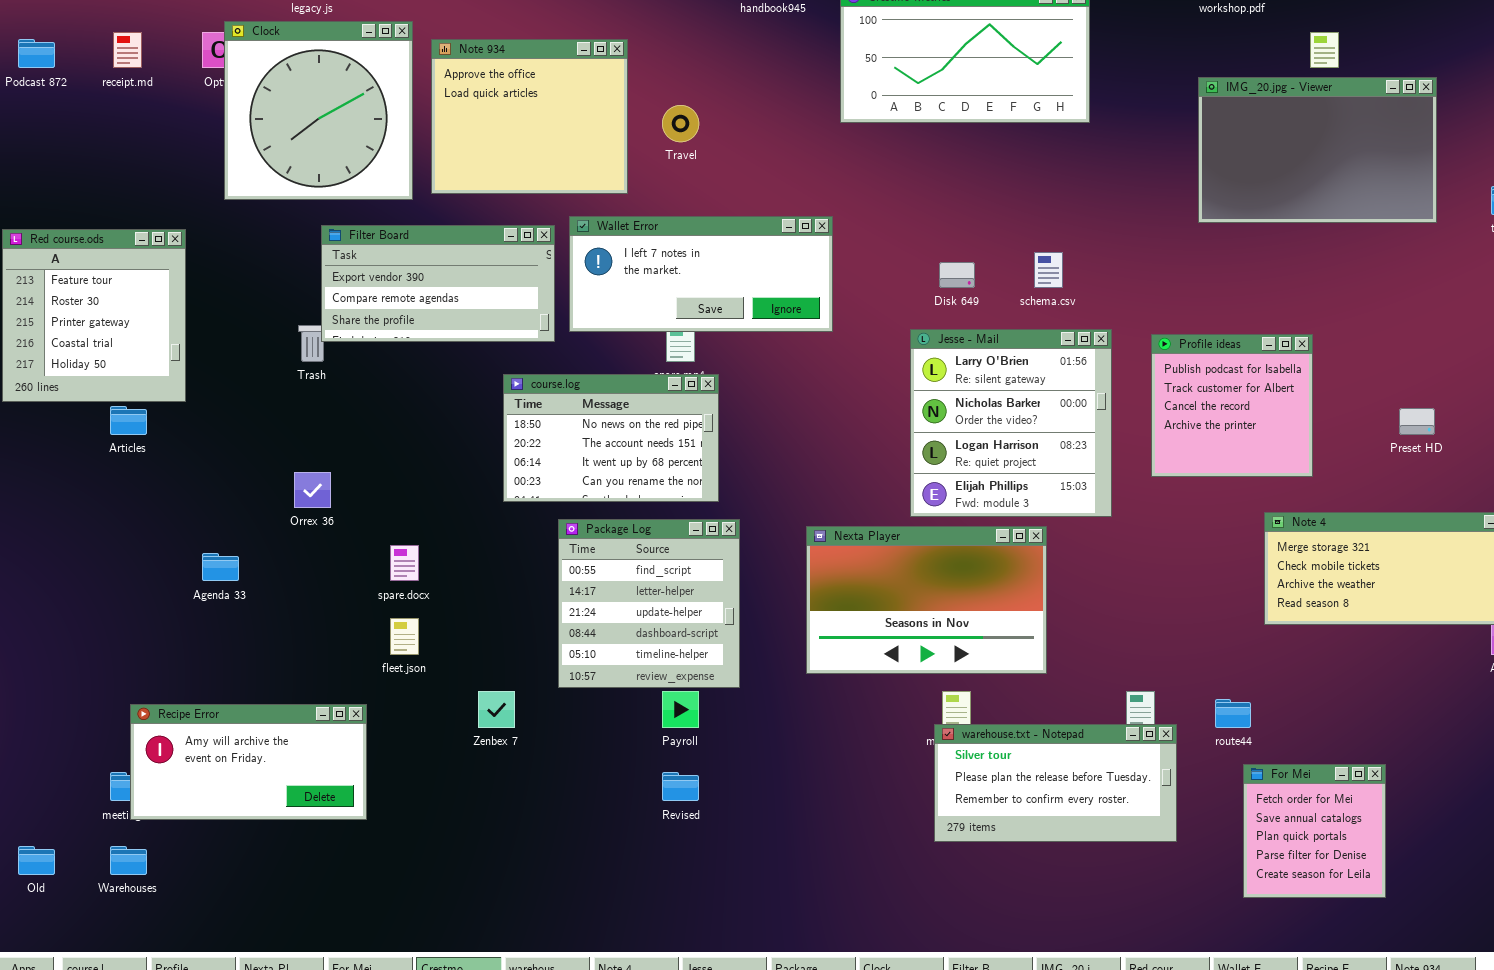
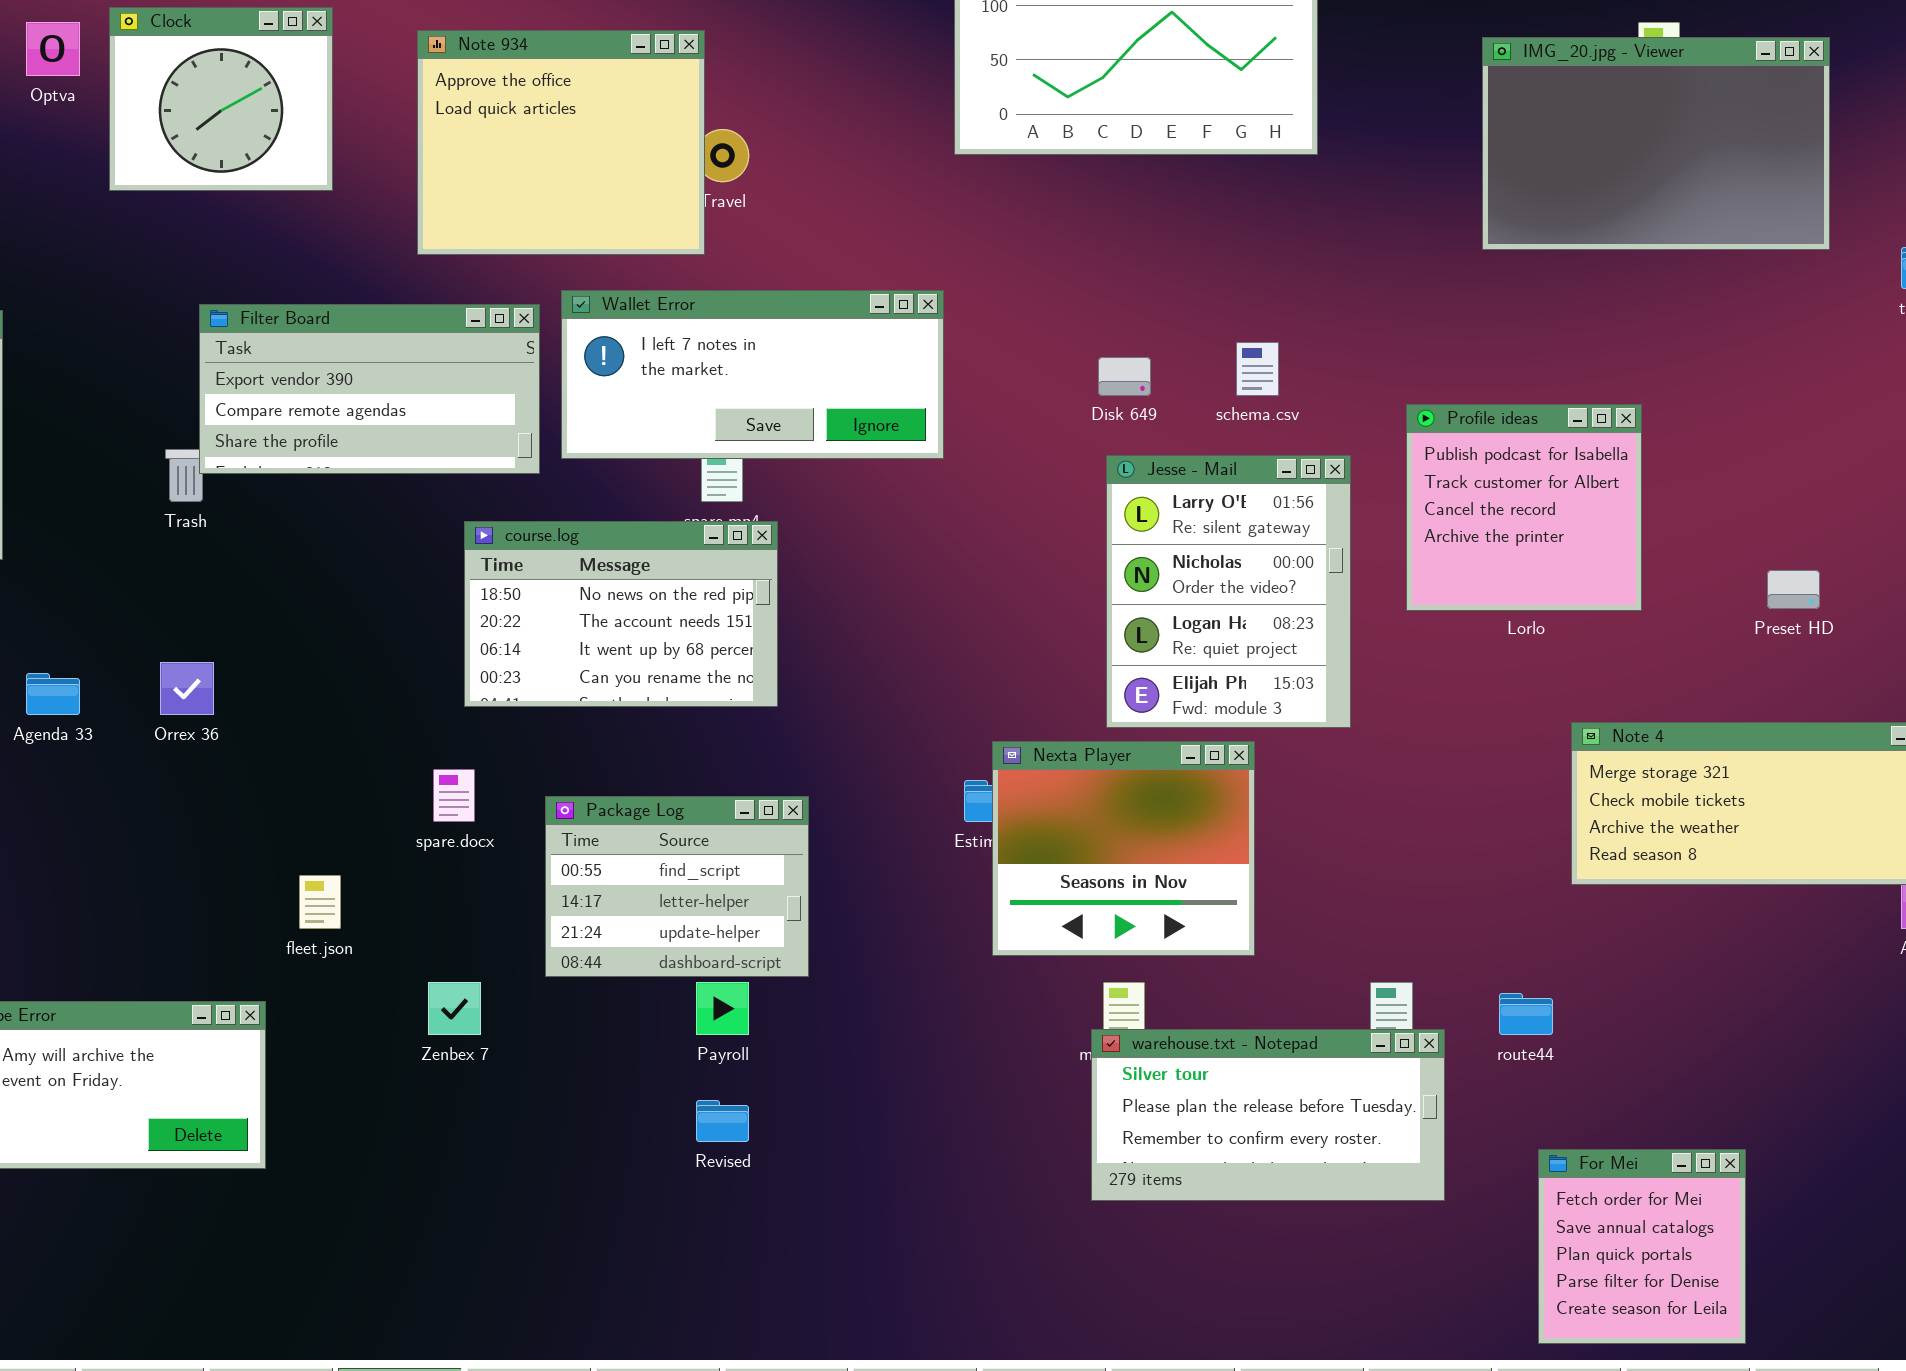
Clock: [224,21,413,200] -> [109,7,333,191], resized
Note 934: [431,39,628,194] -> [417,30,705,255], moved
IMG_20.jpg - Viewer: [1198,77,1437,223] -> [1482,37,1830,250], moved
Jesse - Mail: [910,329,1112,517] -> [1106,455,1351,728], resized
Profile ideas: [1151,334,1313,477] -> [1406,404,1642,611], moved
Package Log: [558,519,740,688] -> [545,796,809,977], resized
Nexta Player: [806,526,1047,674] -> [992,741,1255,956], resized
spare.docx: [390,545,419,581] -> [433,769,475,822], moved
Agenda 33: [202,553,239,581] -> [26,673,80,715], moved
For Mei: [1243,764,1386,898] -> [1538,1149,1746,1344], moved

